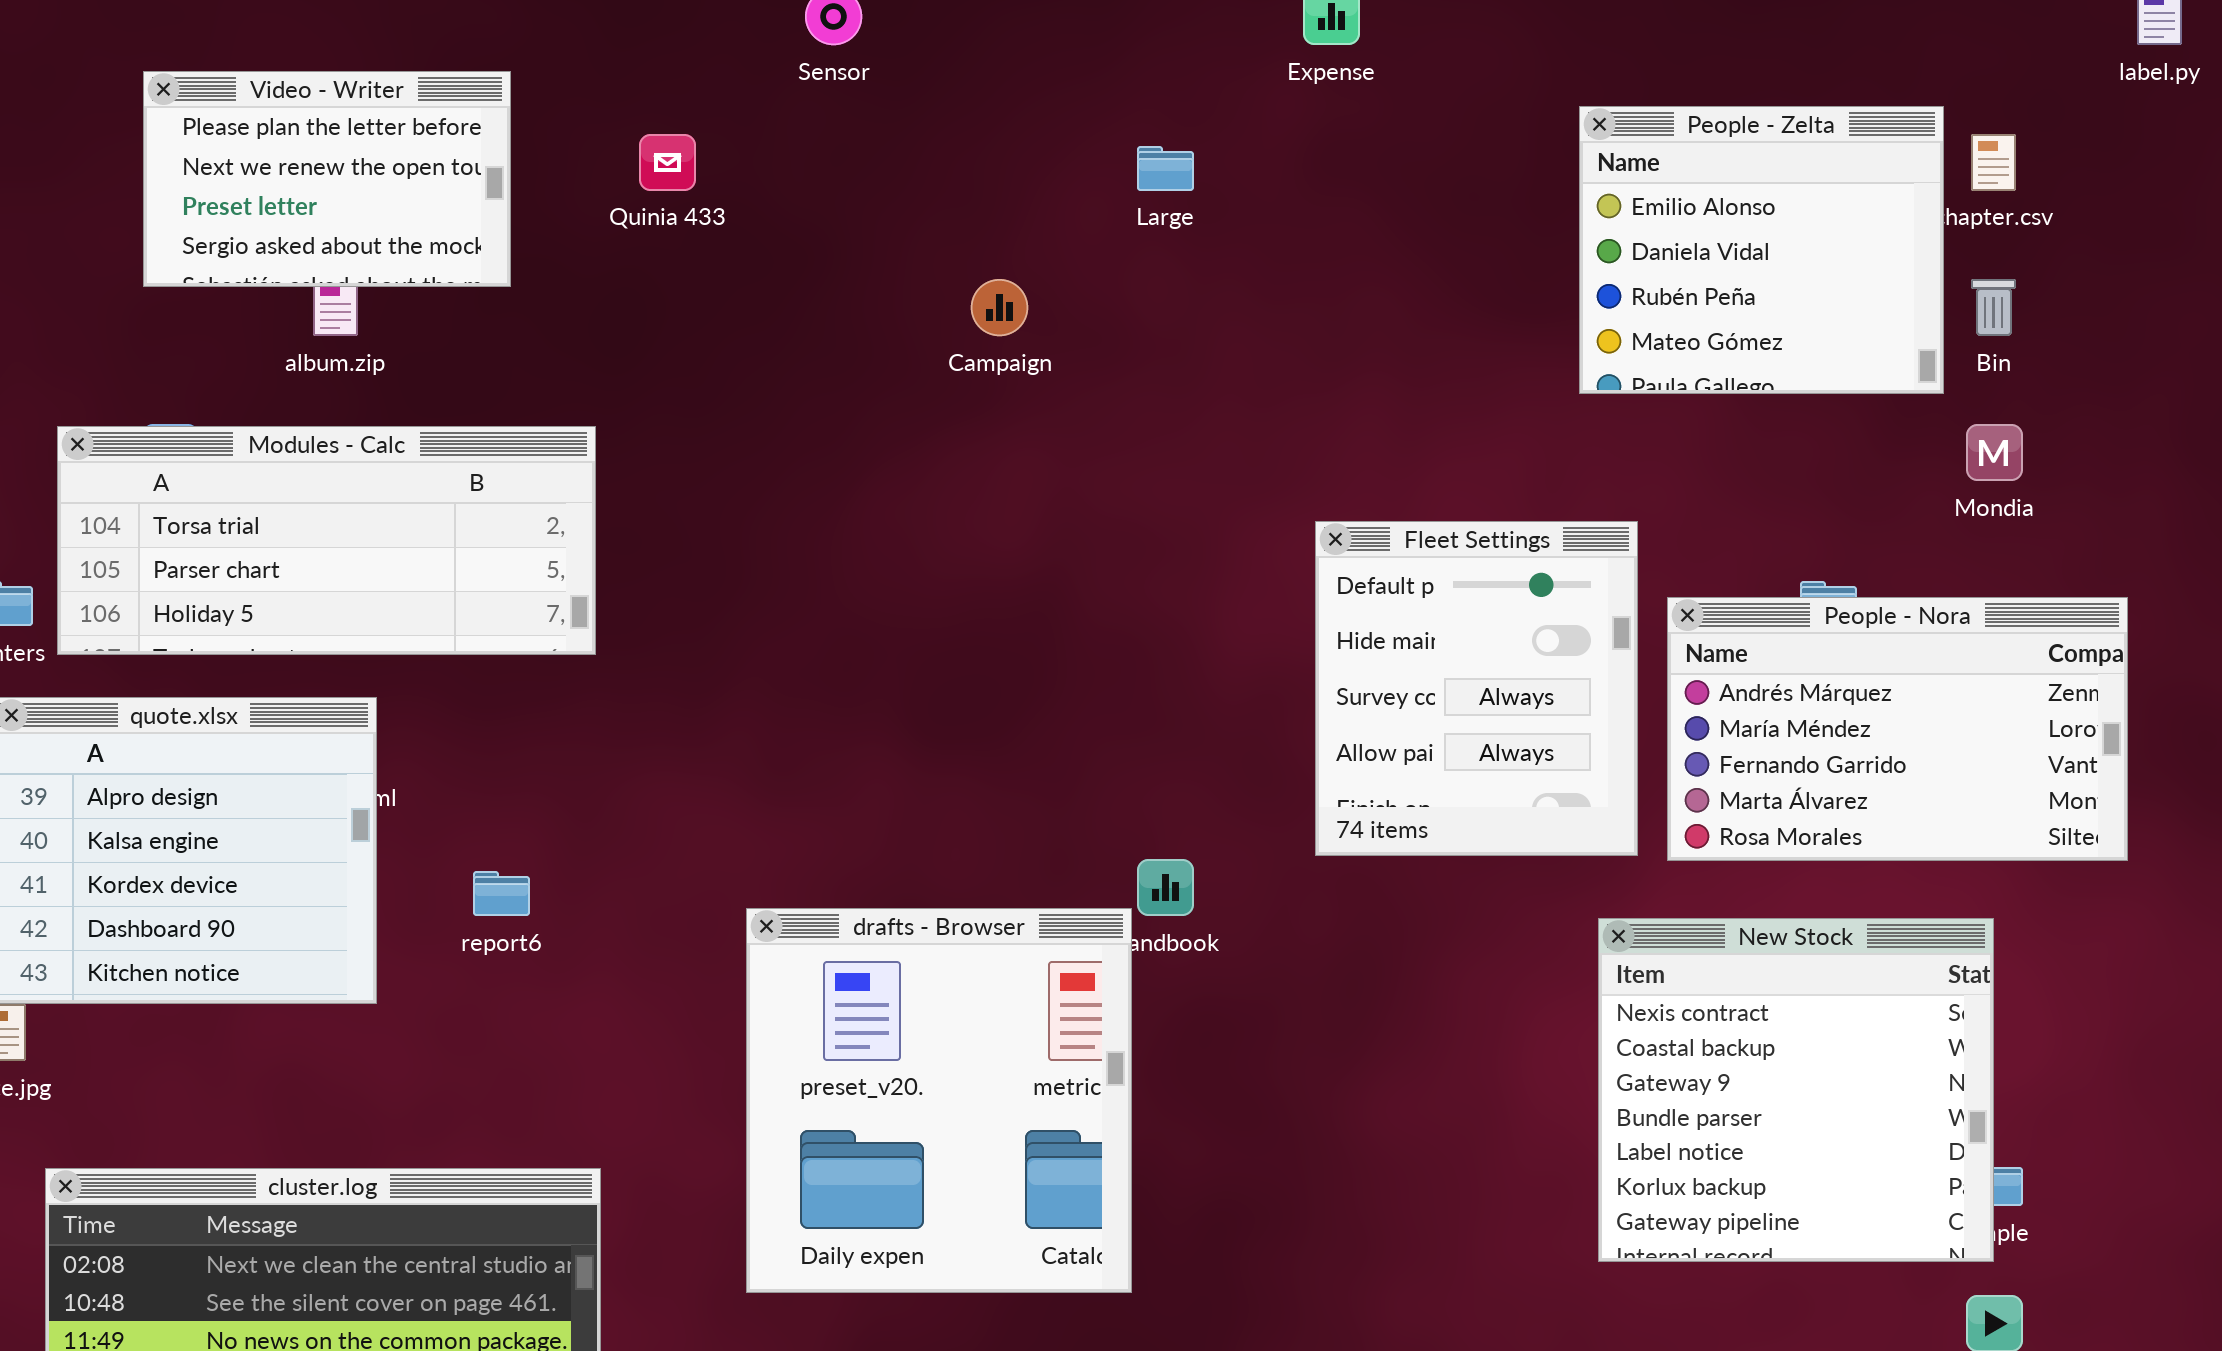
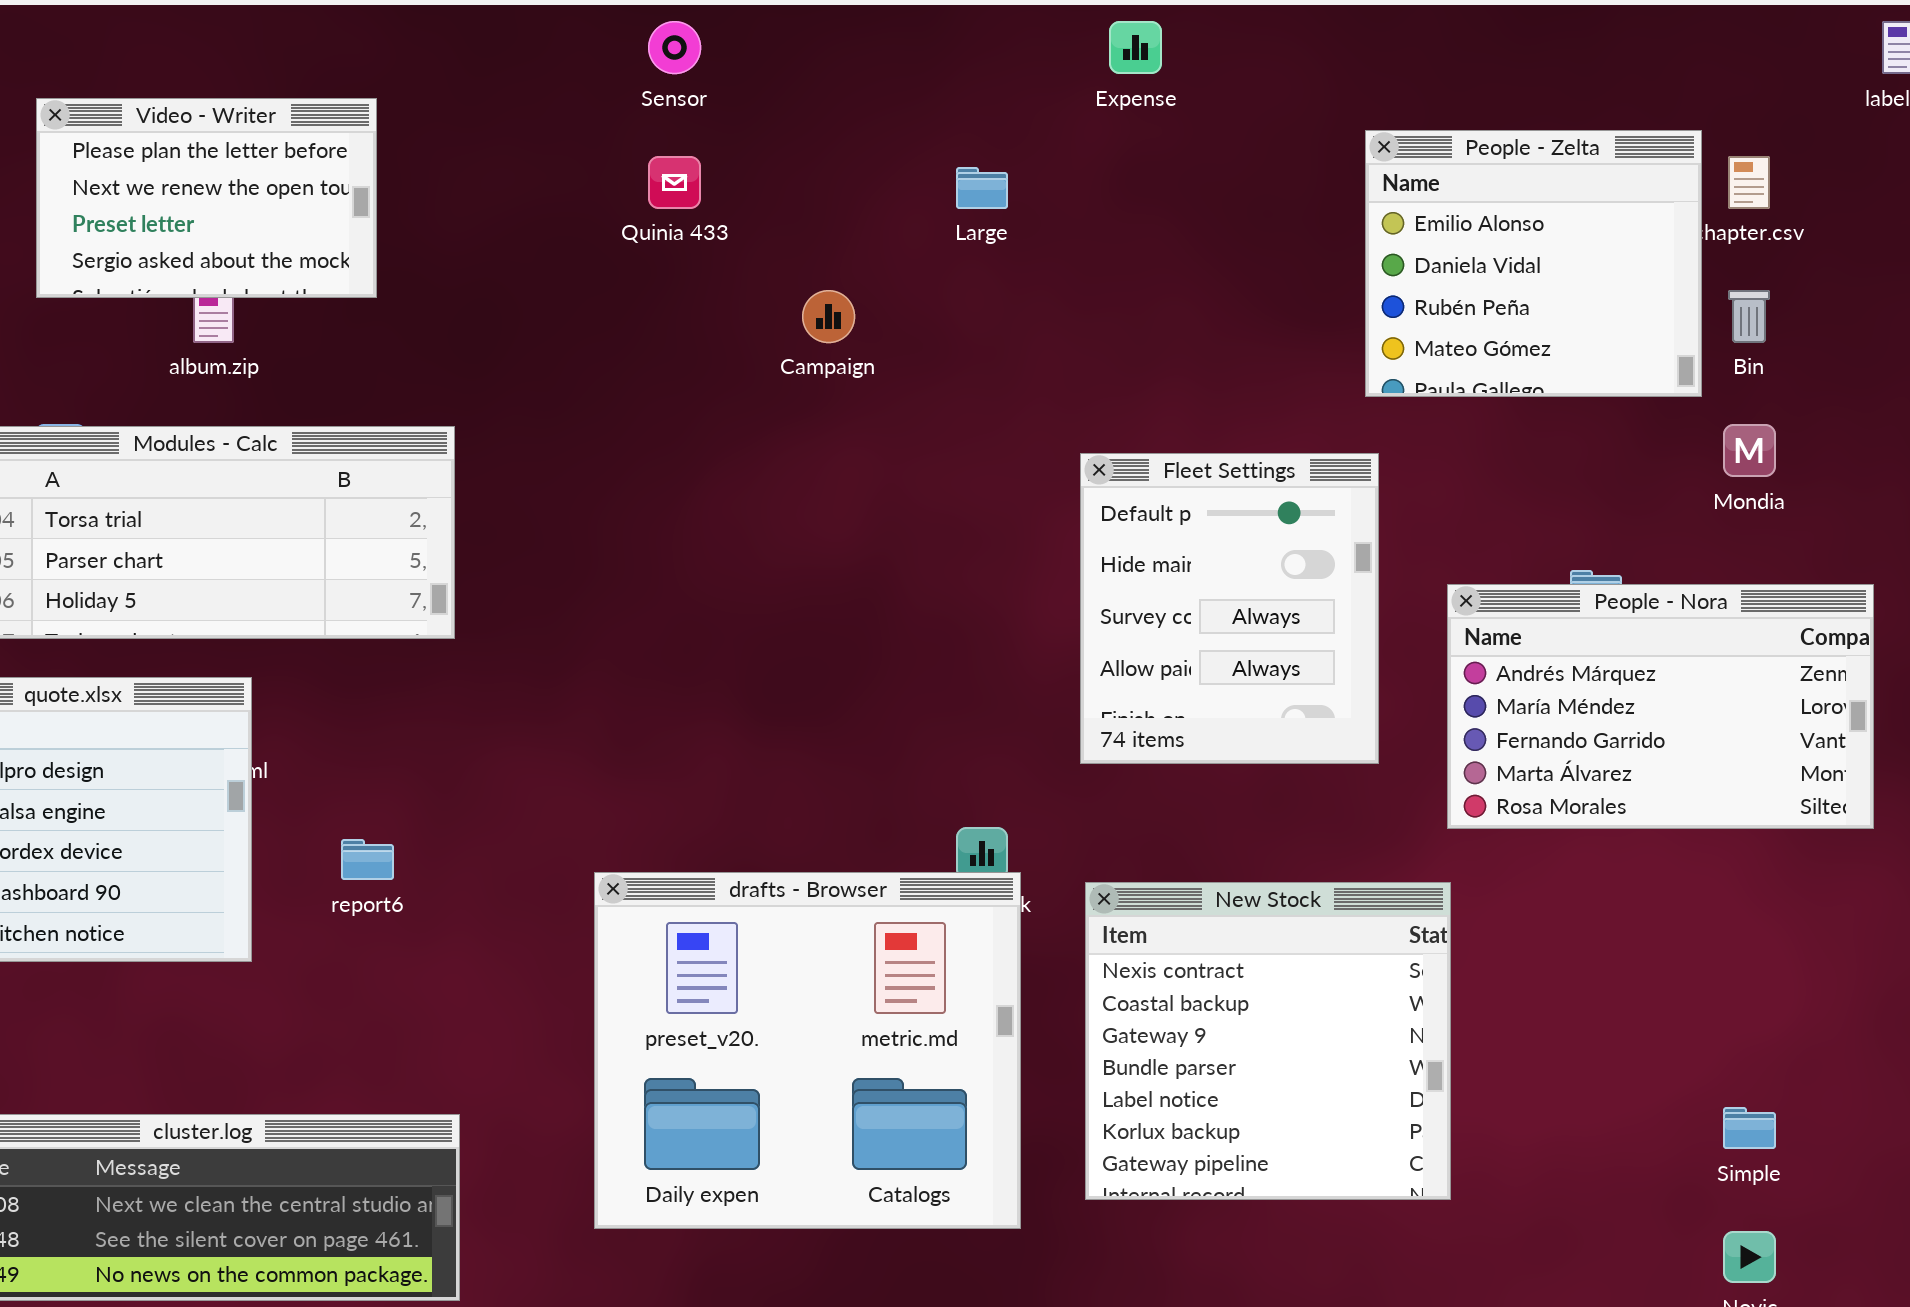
Quinia 433: [639,134,696,191] -> [648,156,701,209], moved
Fleet Settings: [1315,521,1638,856] -> [1080,453,1379,764], moved
drafts - Browser: [746,908,1132,1293] -> [594,872,1021,1229], resized
New Stock: [1598,918,1994,1262] -> [1085,882,1451,1200], moved

